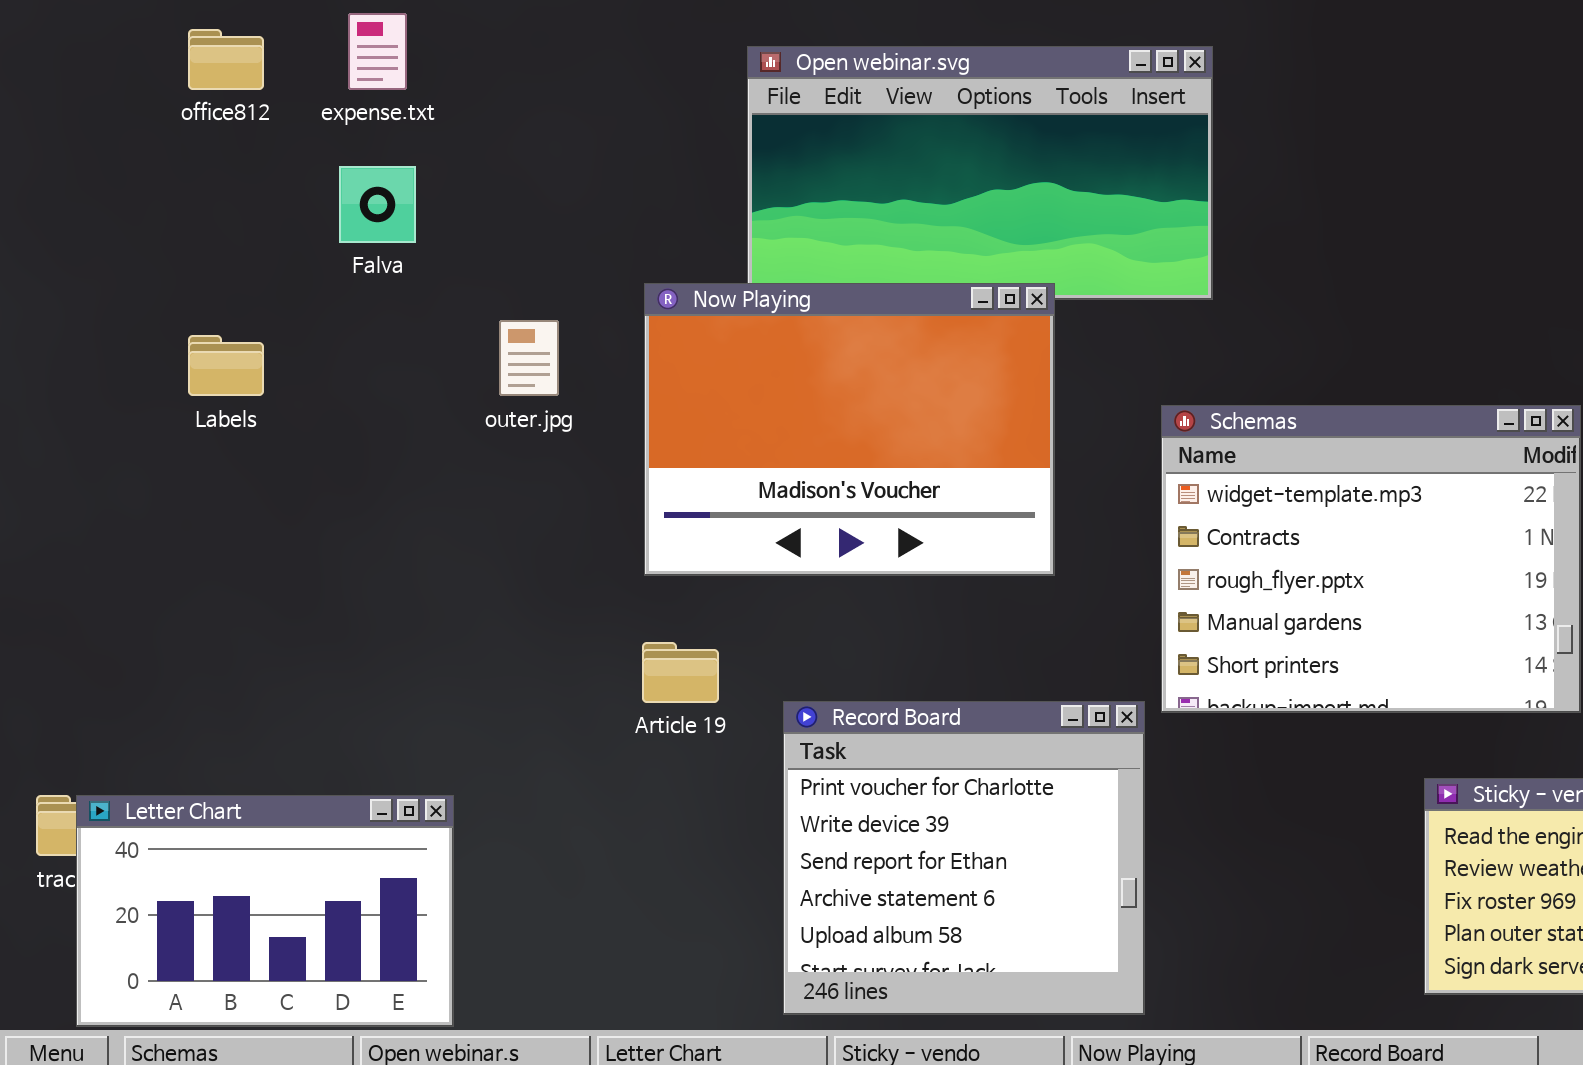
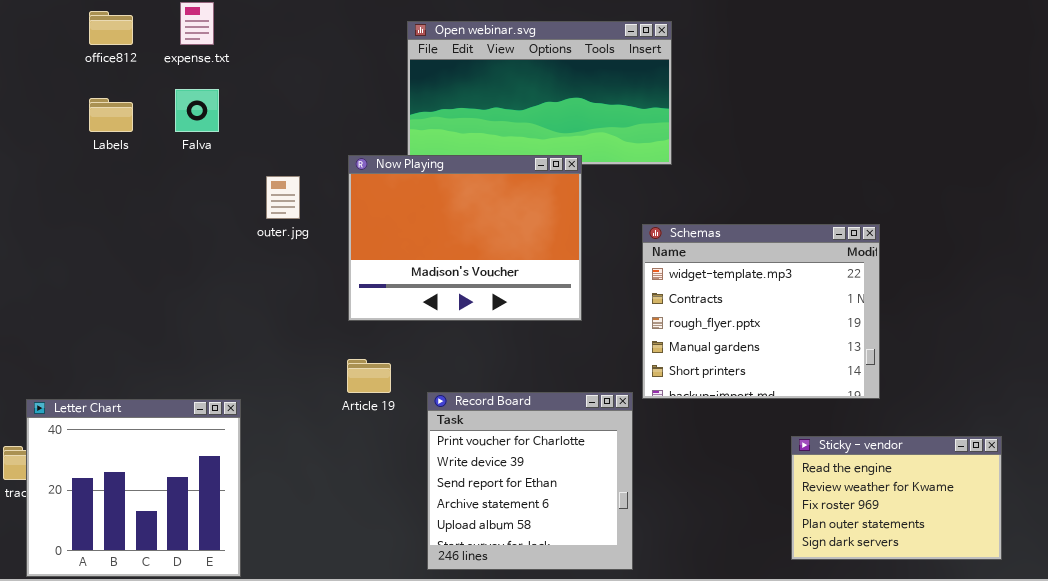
Labels: [188,335,264,396] -> [89,98,133,132], moved
Letter Chart: [76,795,454,1027] -> [26,399,241,577], resized

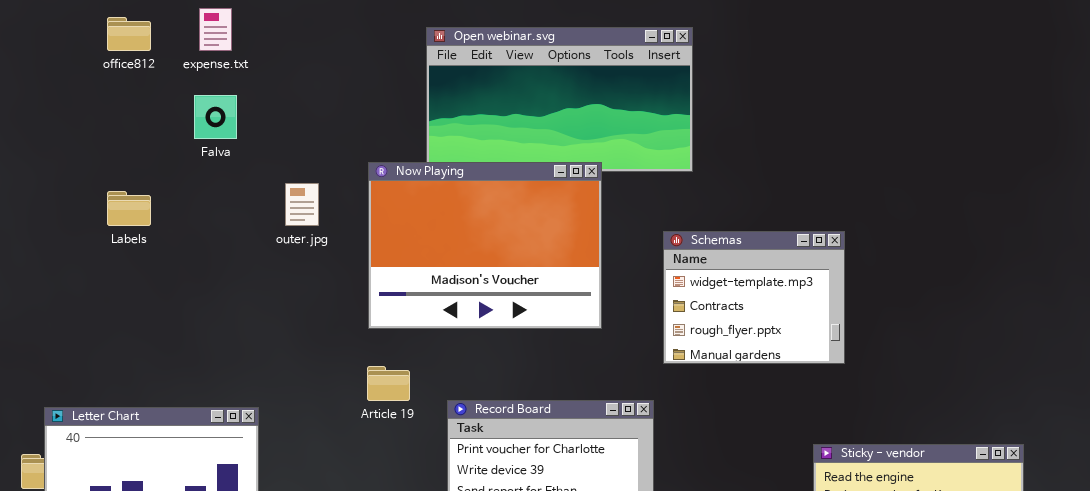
Labels: [89,98,133,132] -> [107,191,151,226], moved
Schemas: [642,224,880,399] -> [663,231,845,364], resized

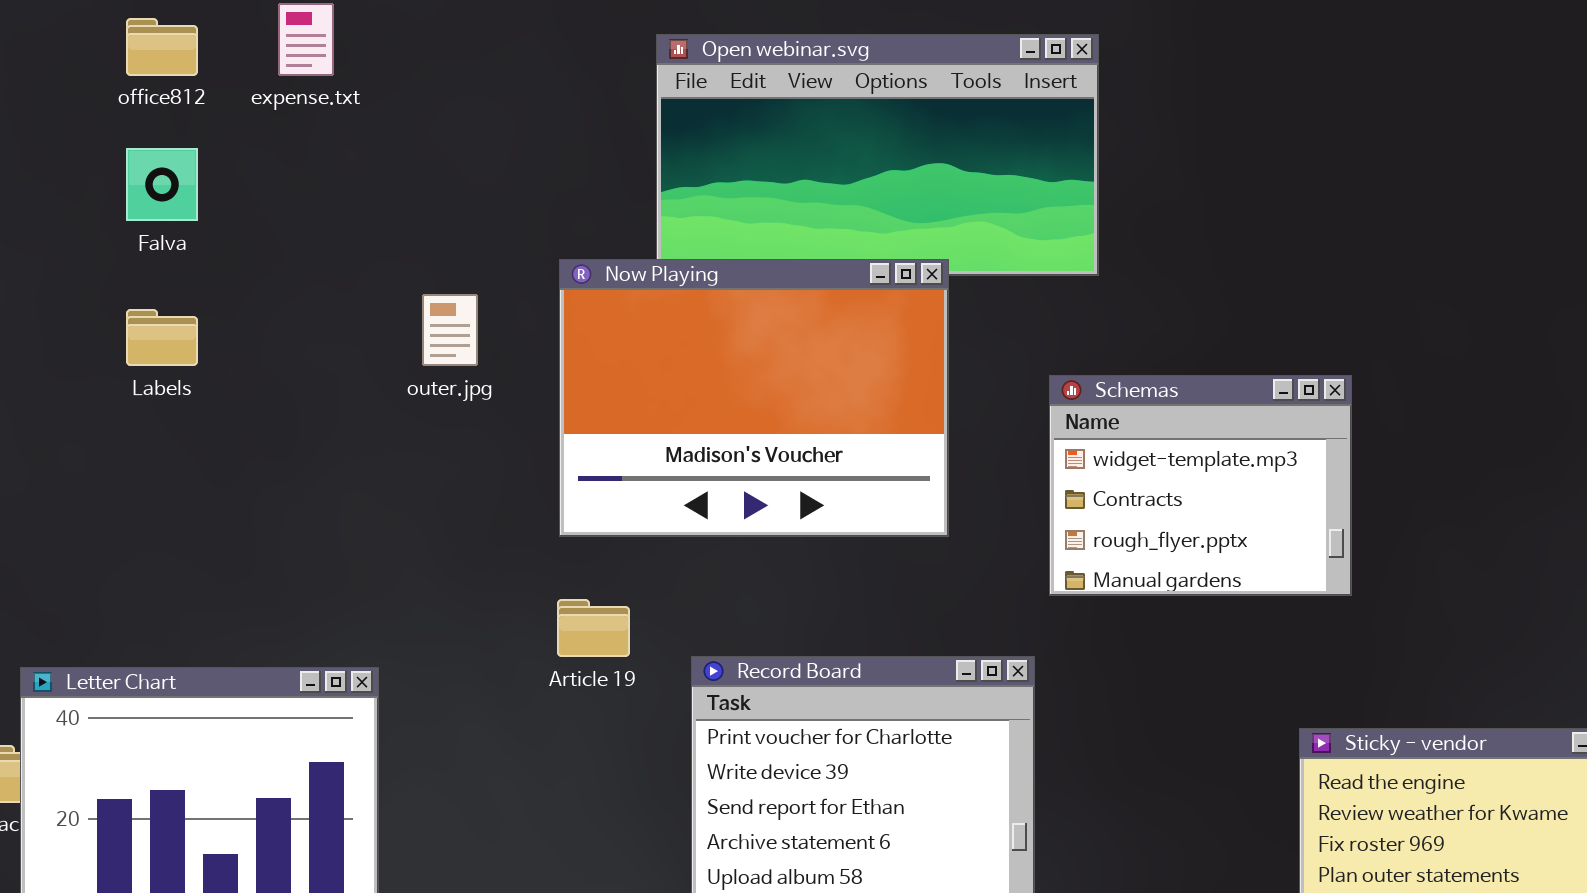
Falva: [194,95,237,139] -> [126,148,198,221], moved

